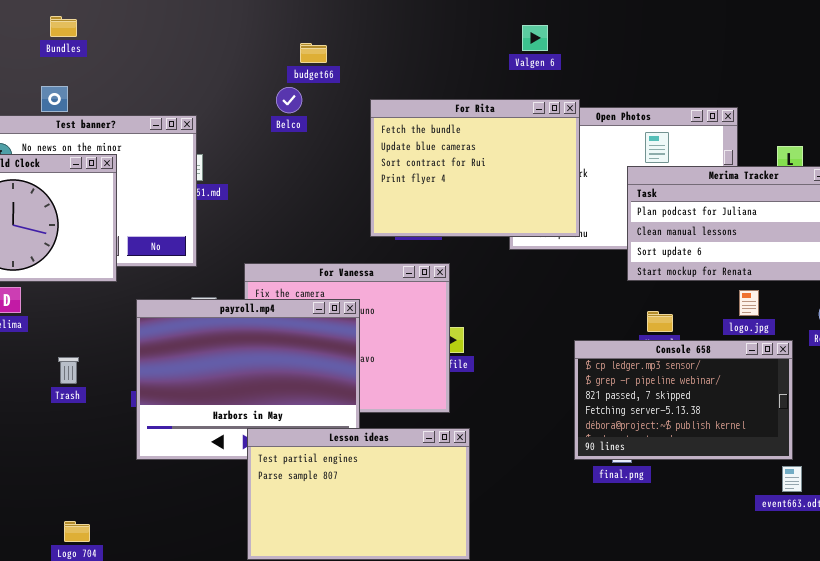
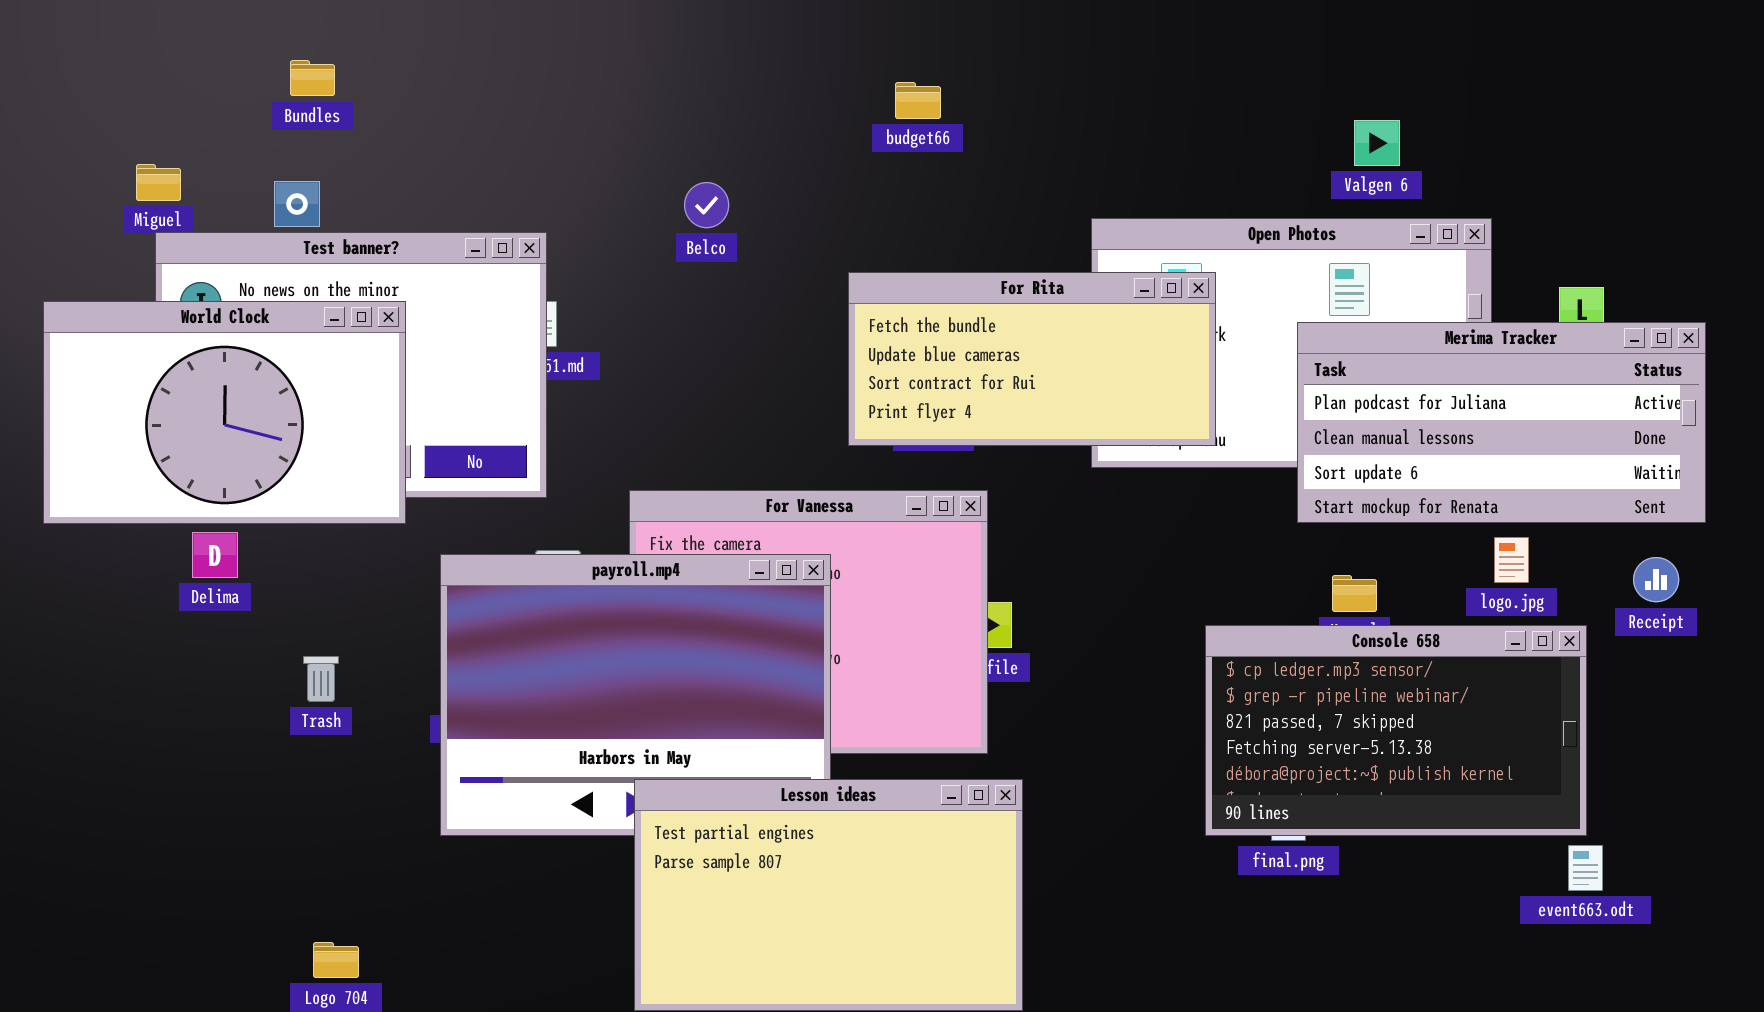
Valgen 6: [522,25,548,51] -> [1354,120,1400,166], moved
budget66: [300,43,327,63] -> [895,82,941,119], moved
For Rita: [370,99,580,237] -> [848,272,1216,446], resized

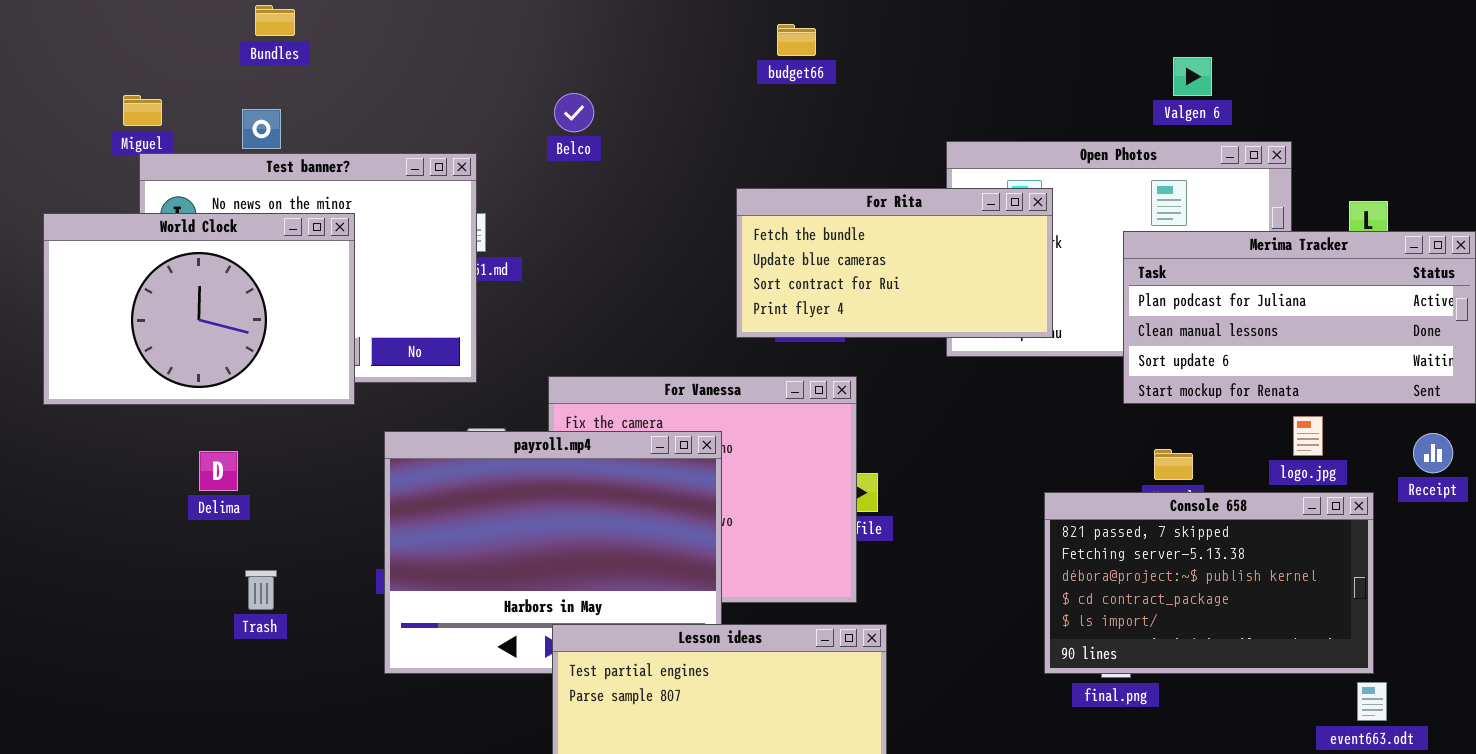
Belco: [684,182,729,228] -> [554,93,594,132], moved
Delima: [192,532,238,578] -> [199,451,238,491], moved
Console 658: [1205,625,1587,836] -> [1044,492,1374,674], scrolled down 2 rows
Trash: [303,656,339,702] -> [245,570,277,610], moved

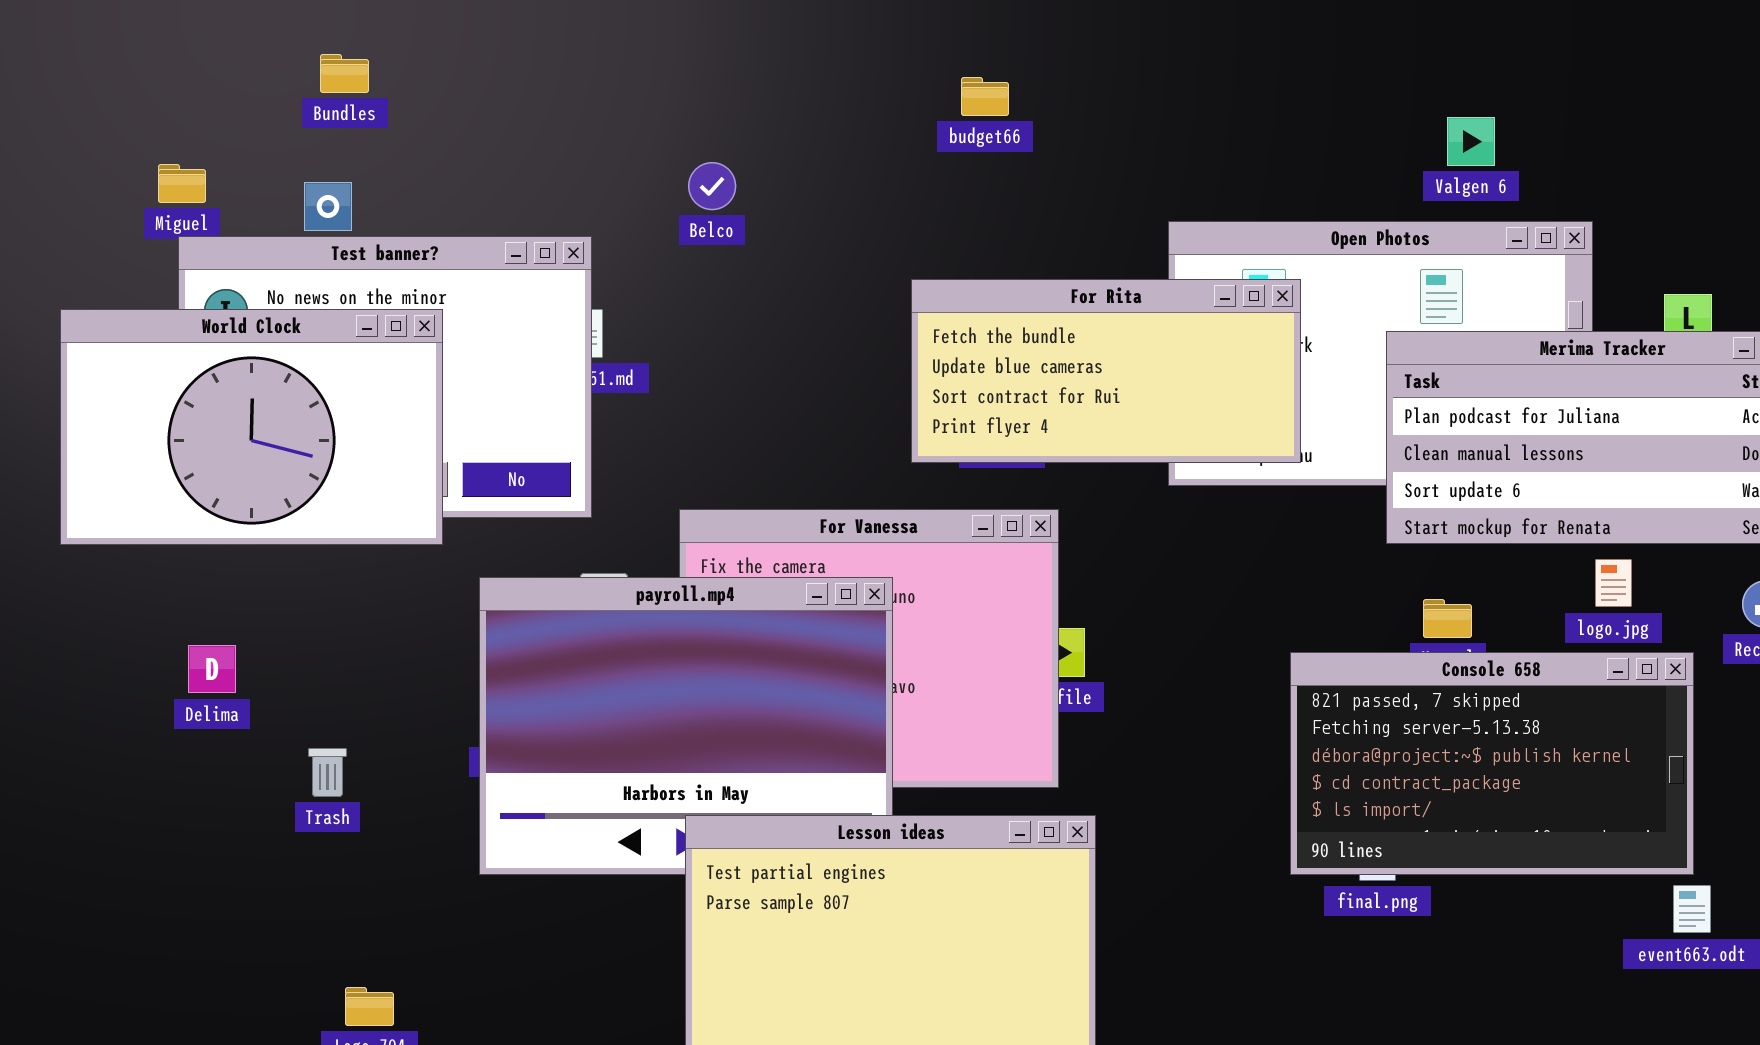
Delima: [199,451,238,491] -> [188,645,236,693], moved

